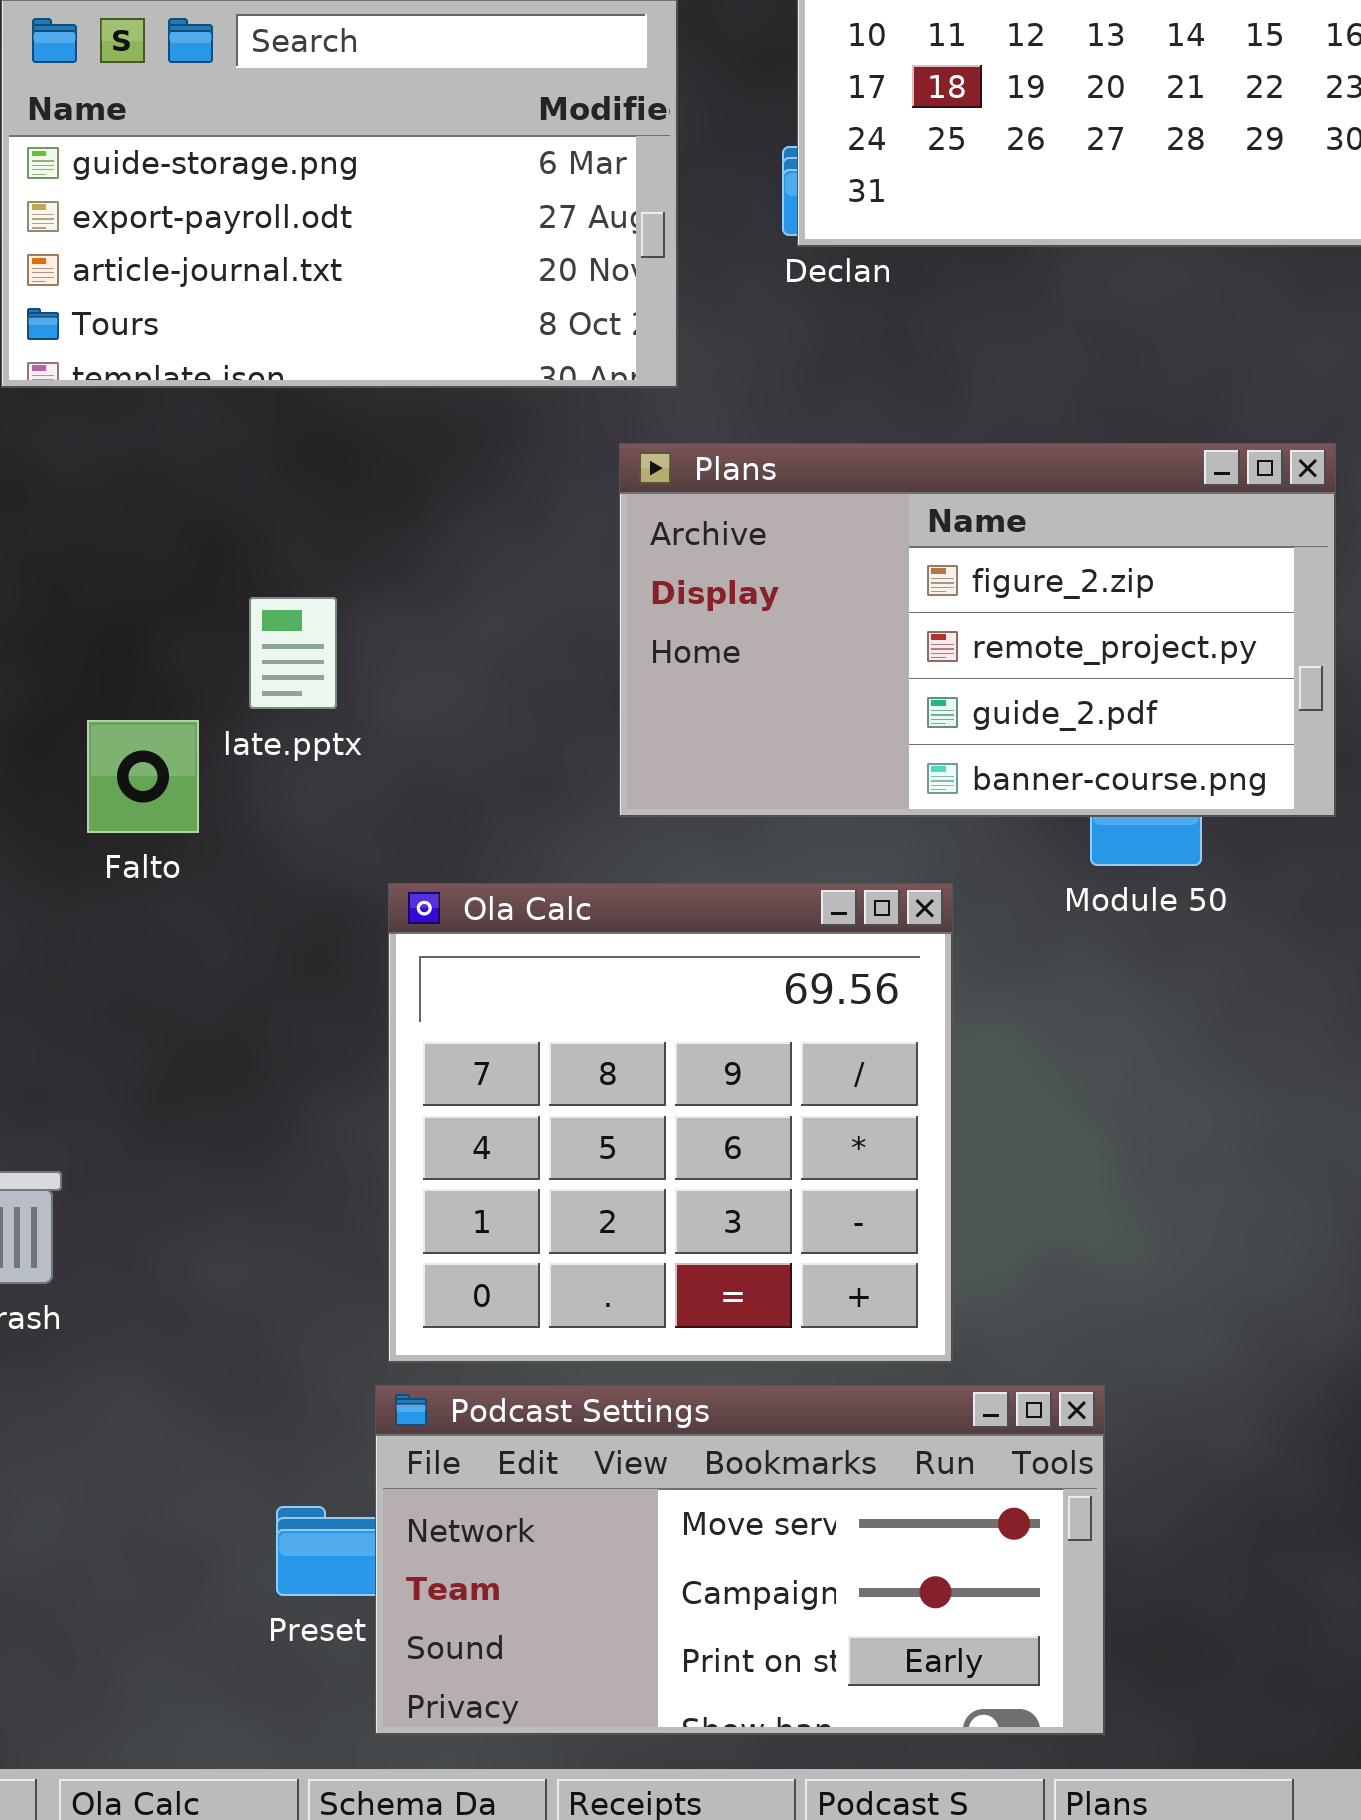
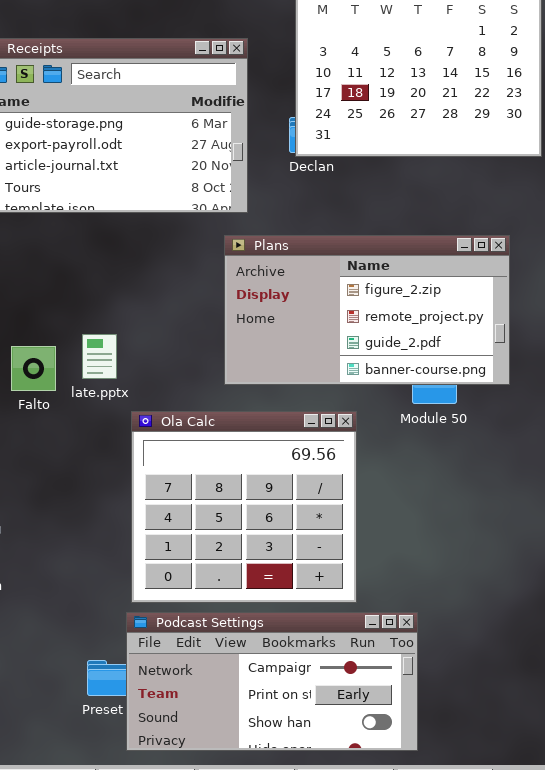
late.pptx: [249,597,337,709] -> [82,334,117,379], moved
Podcast Settings: [375,1385,1105,1735] -> [126,612,418,751], scrolled down 1 row

